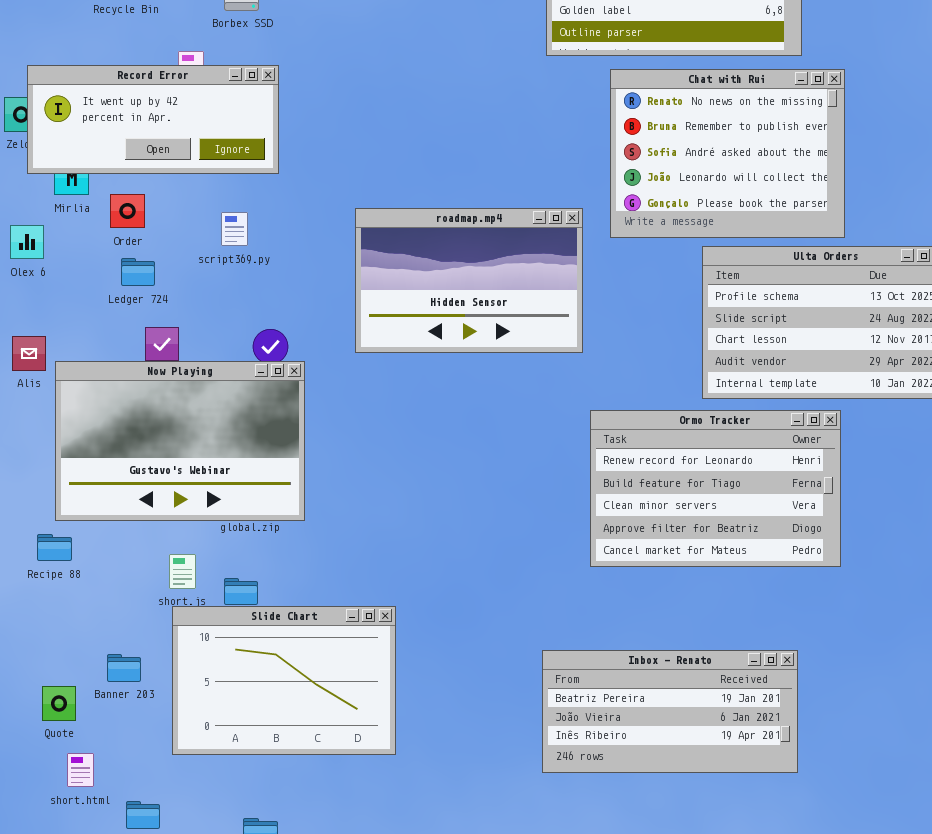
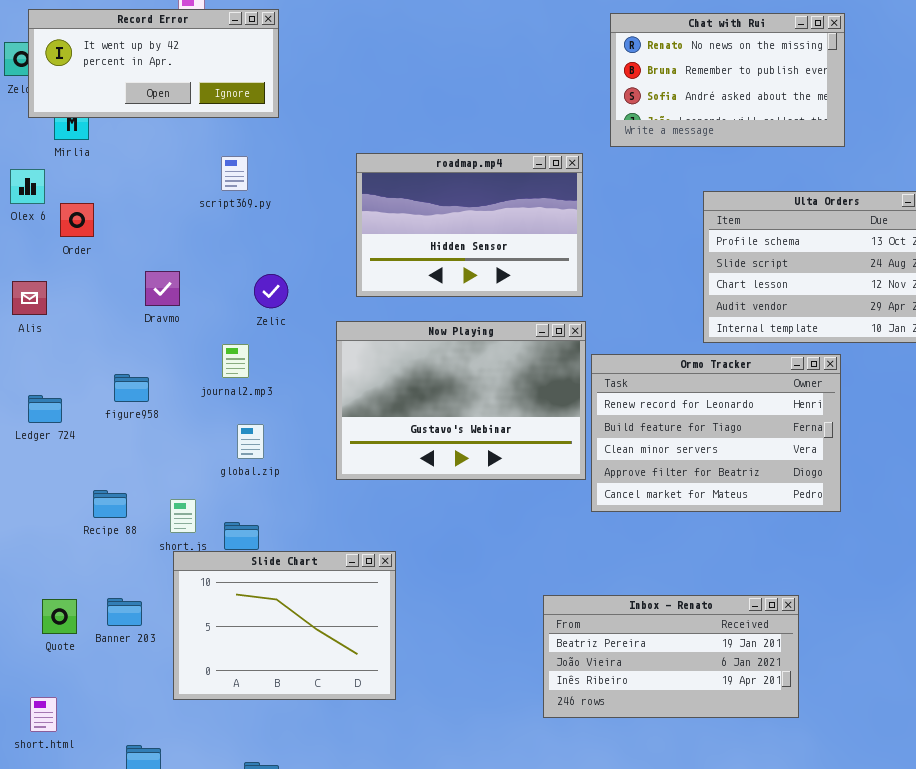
Chat with Rui: [610,69,845,238] -> [610,13,845,147], resized
Order: [110,194,145,228] -> [60,203,94,237], moved
Ledger 724: [121,258,155,286] -> [28,395,62,423], moved
Now Playing: [55,361,305,521] -> [336,321,586,480], moved
Recipe 88: [37,534,72,561] -> [93,490,127,518], moved
Quote: [42,686,76,721] -> [42,599,77,634], moved
short.html: [67,753,94,787] -> [30,697,57,732], moved

